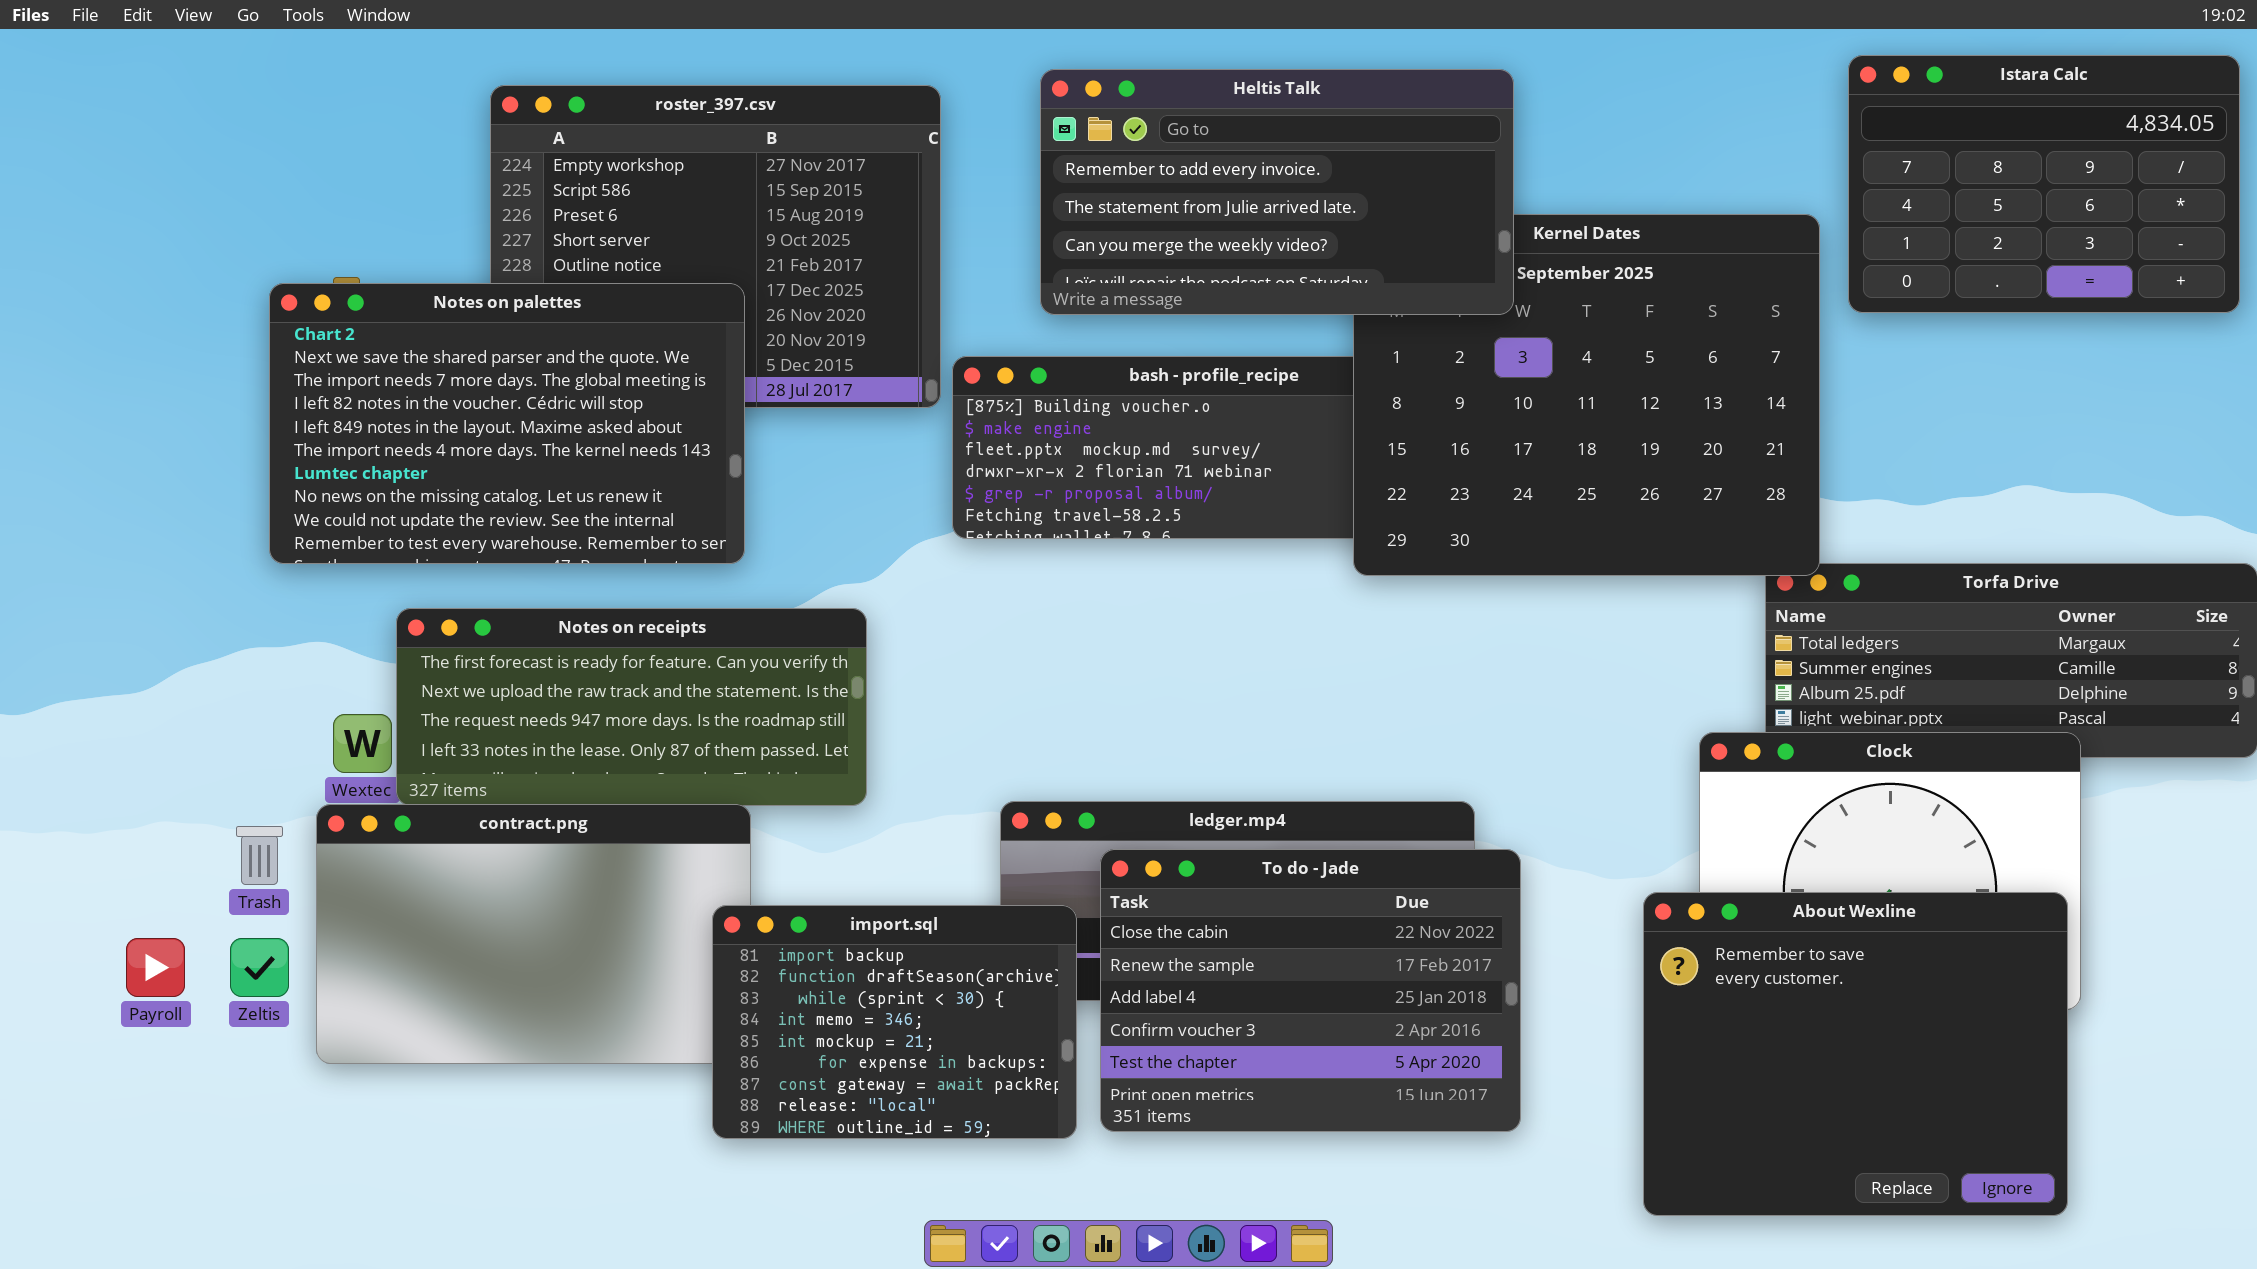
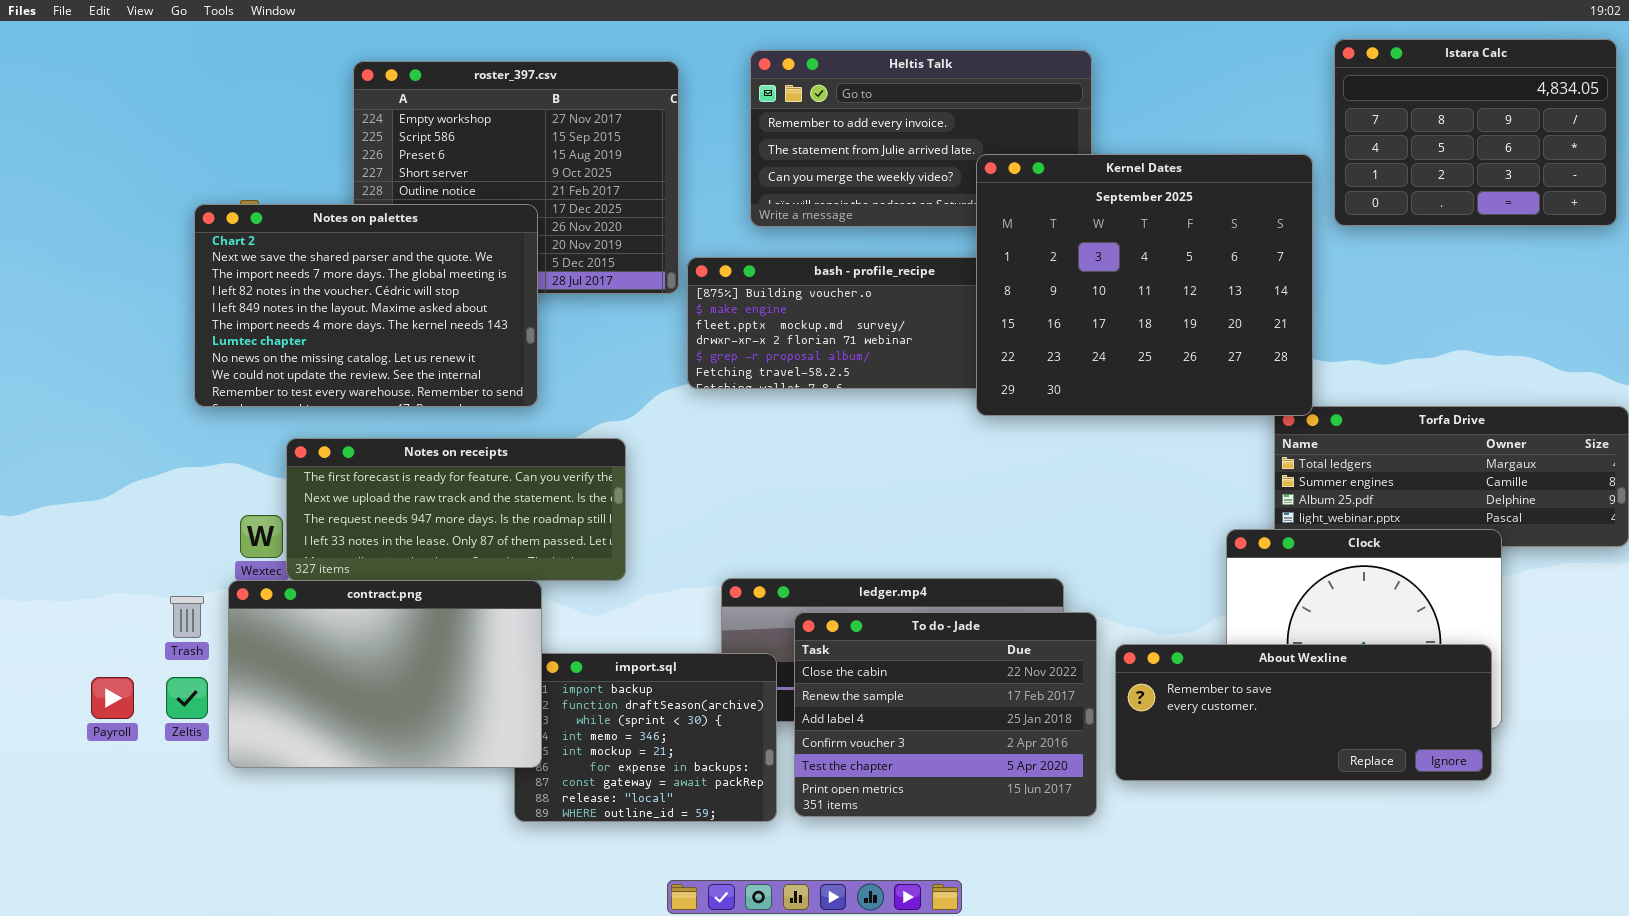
Kernel Dates: [1353,214,1820,576] -> [976,154,1313,416], raised
contract.png: [316,804,751,1064] -> [228,580,542,768], raised
About Wexline: [1643,892,2068,1216] -> [1115,644,1492,781], resized

